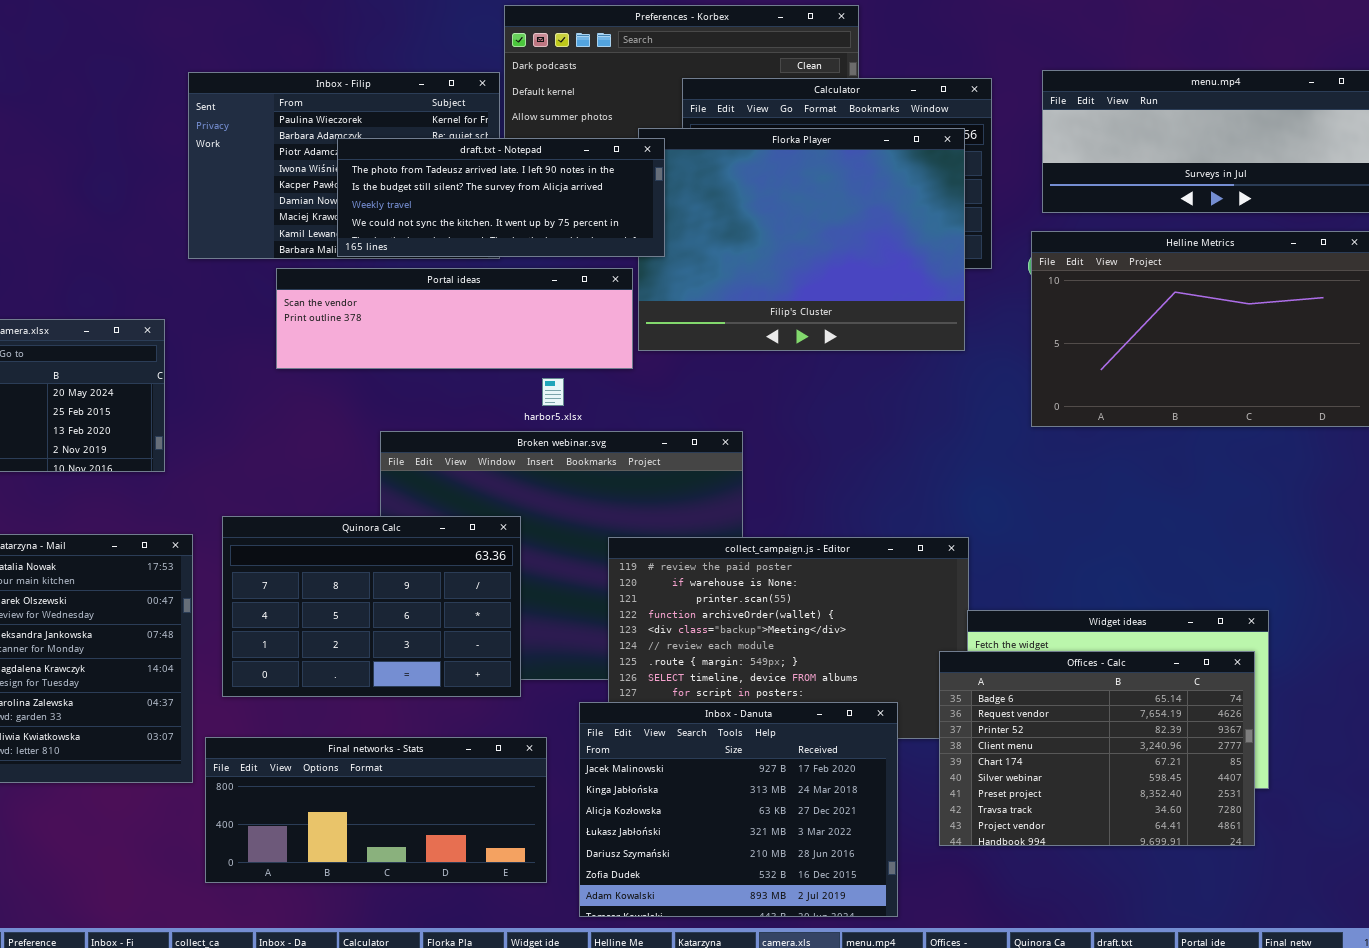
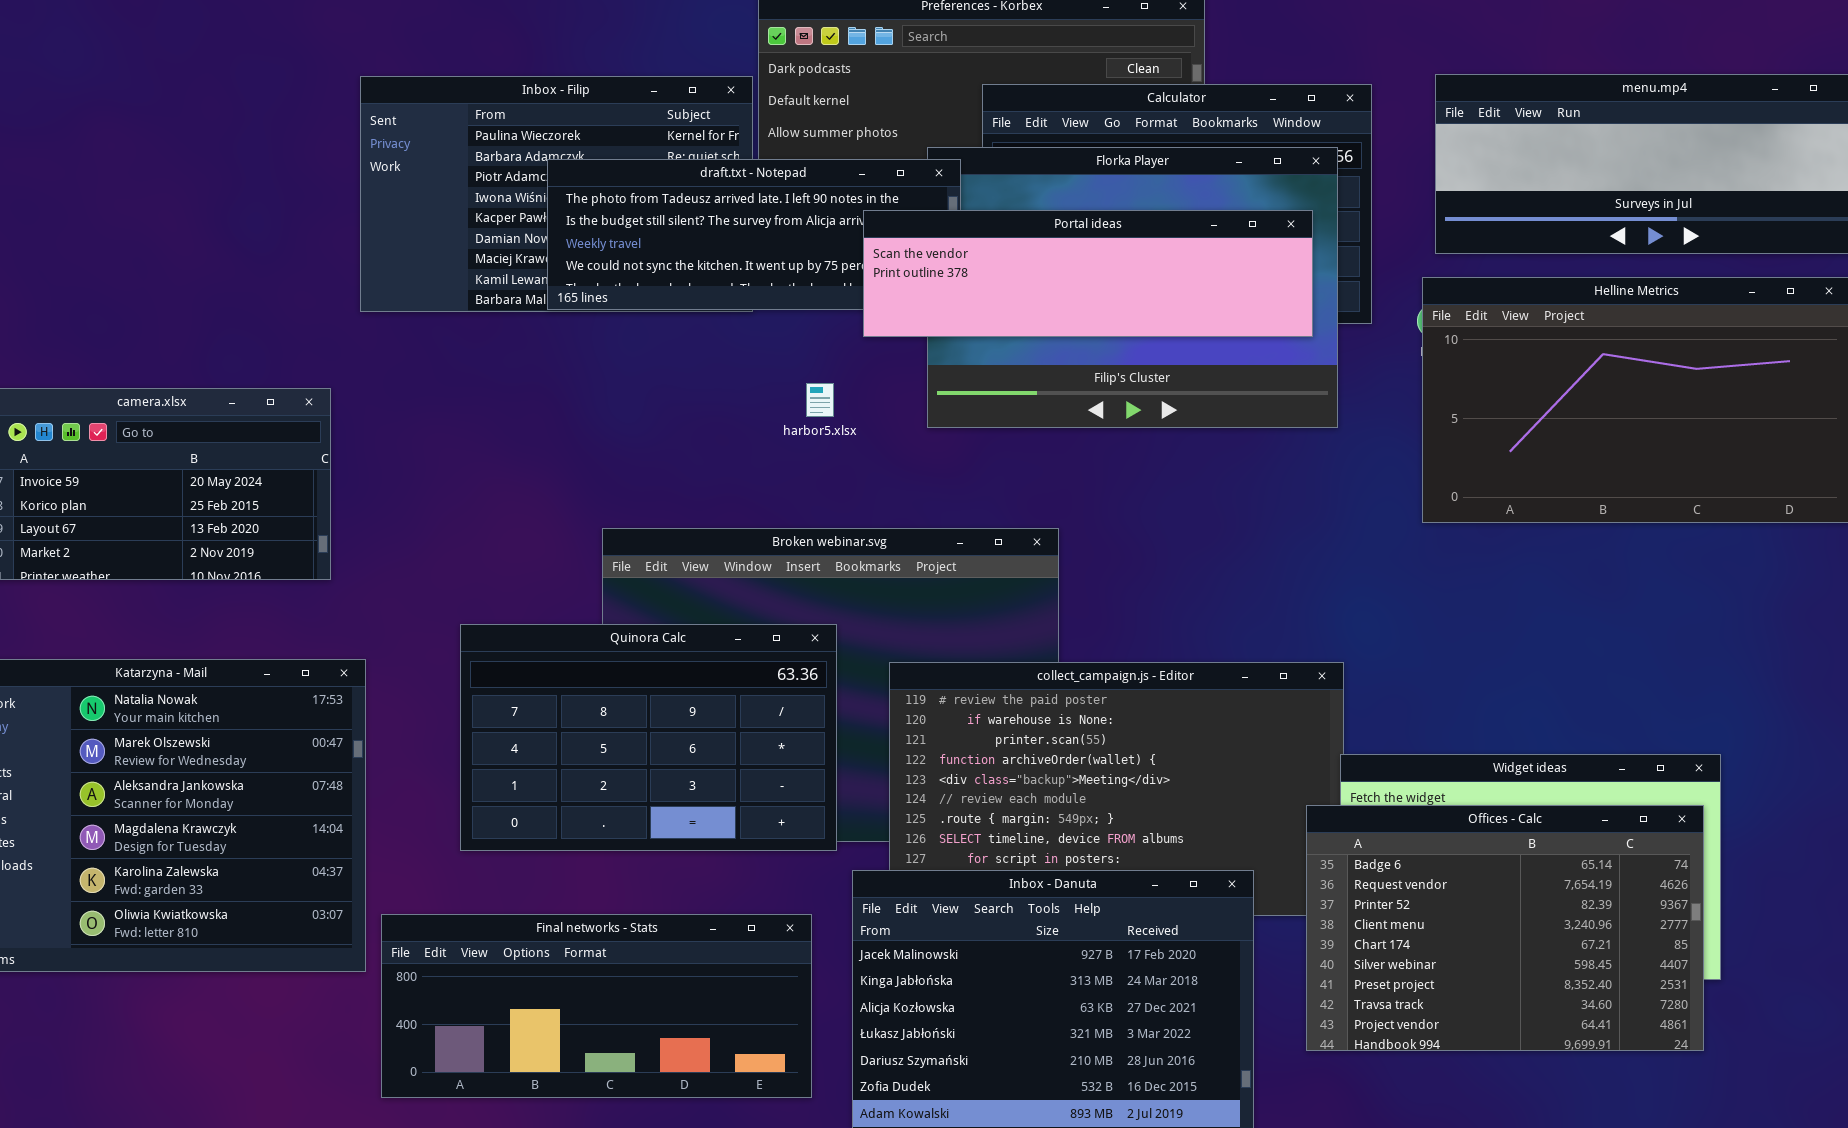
Portal ideas: [276,268,633,369] -> [863,210,1313,337], moved
harbor5.xlsx: [542,378,564,406] -> [806,383,834,417], moved
Quinora Calc: [222,516,521,697] -> [460,624,837,851], moved

